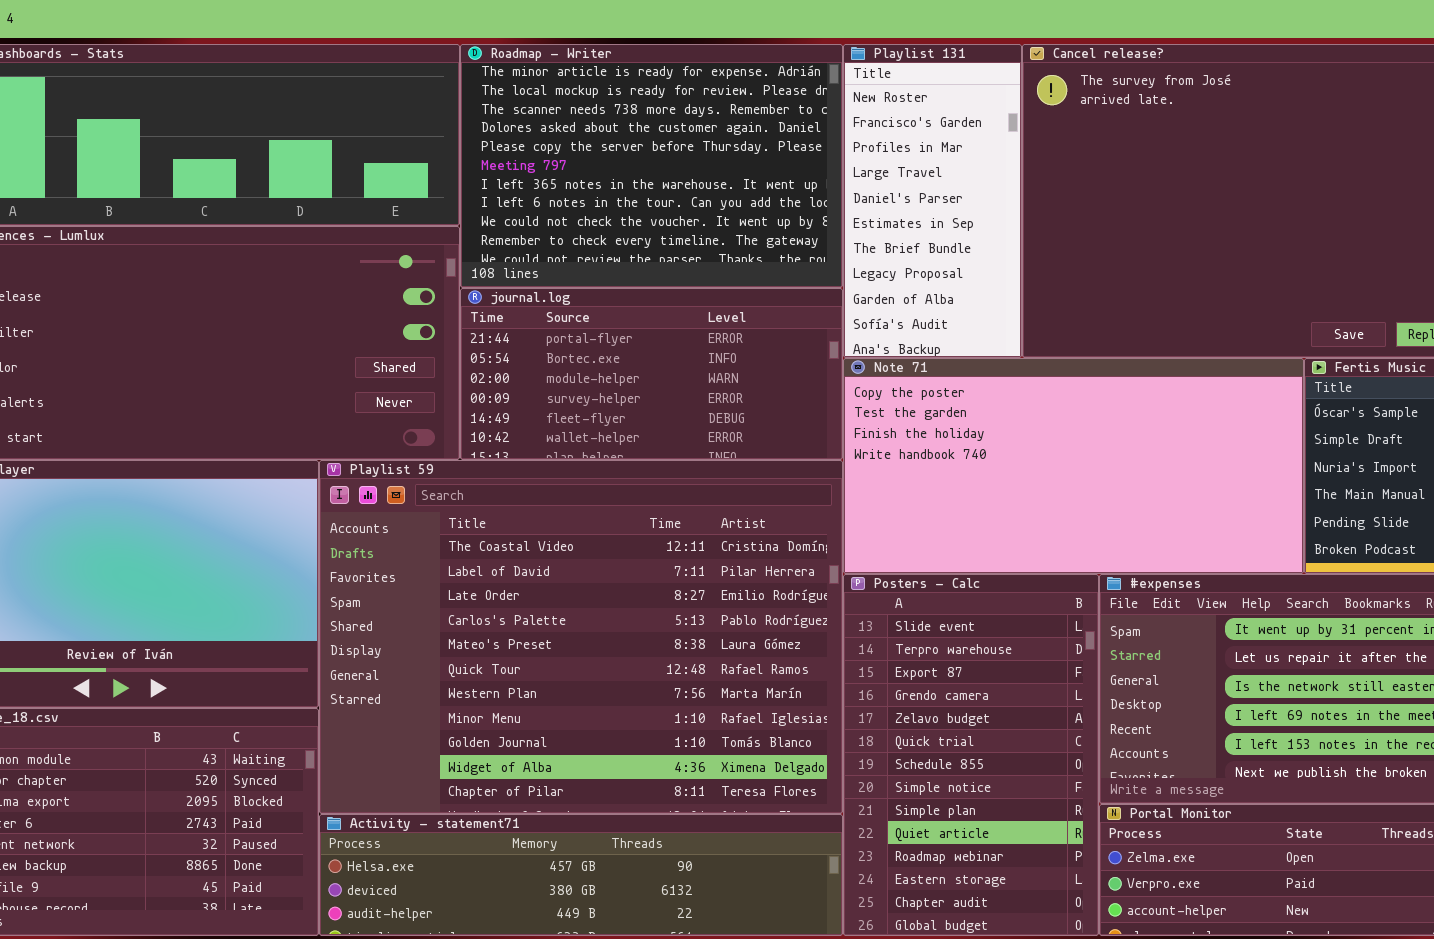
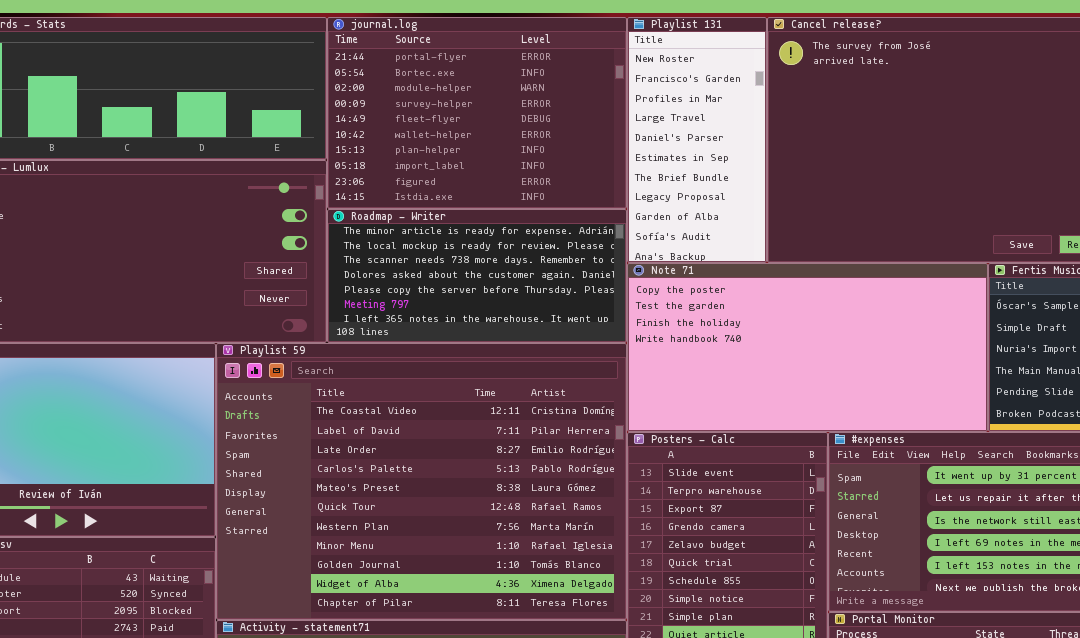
Roadmap - Writer: [460,44,843,288] -> [327,209,627,343], moved, resized
journal.log: [460,288,843,460] -> [327,17,627,209], moved, resized

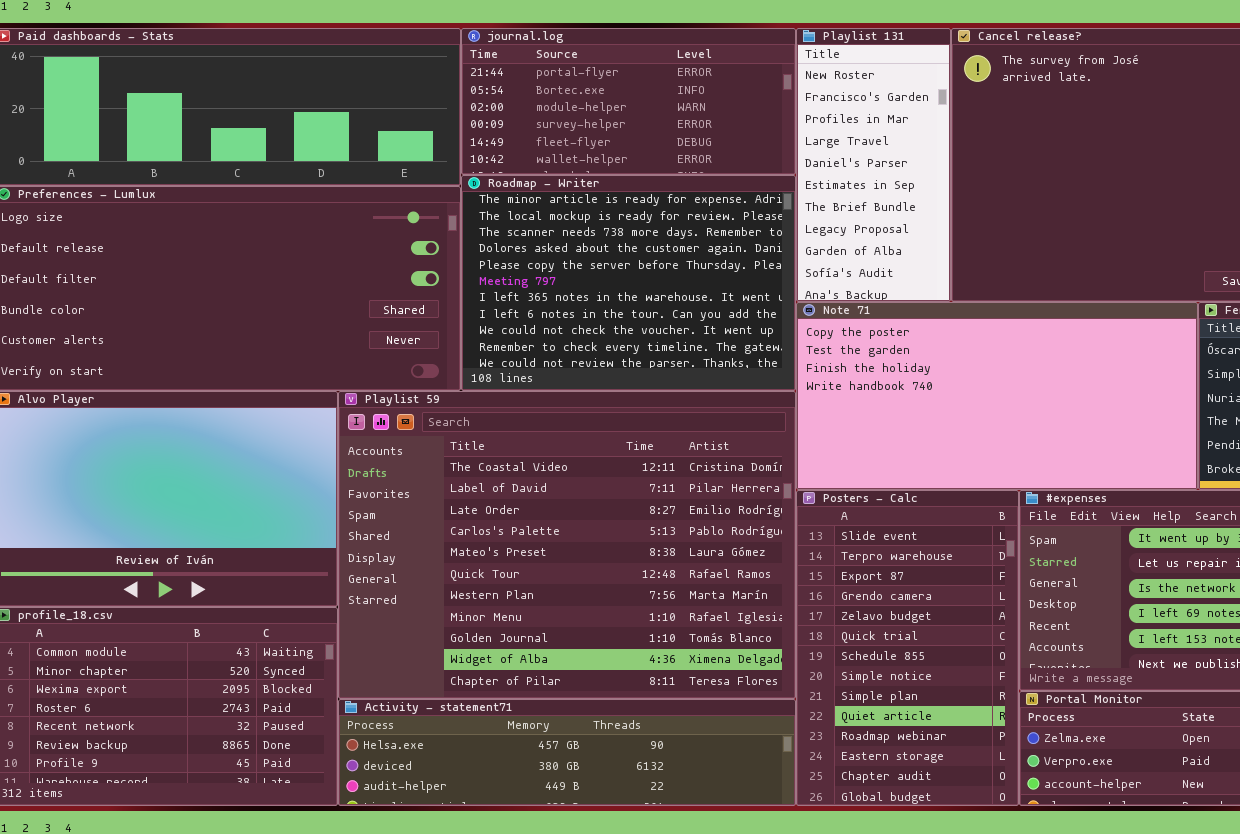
journal.log: [327,17,627,209] -> [461,28,796,175], resized
Roadmap - Writer: [327,209,627,343] -> [461,175,796,391], resized

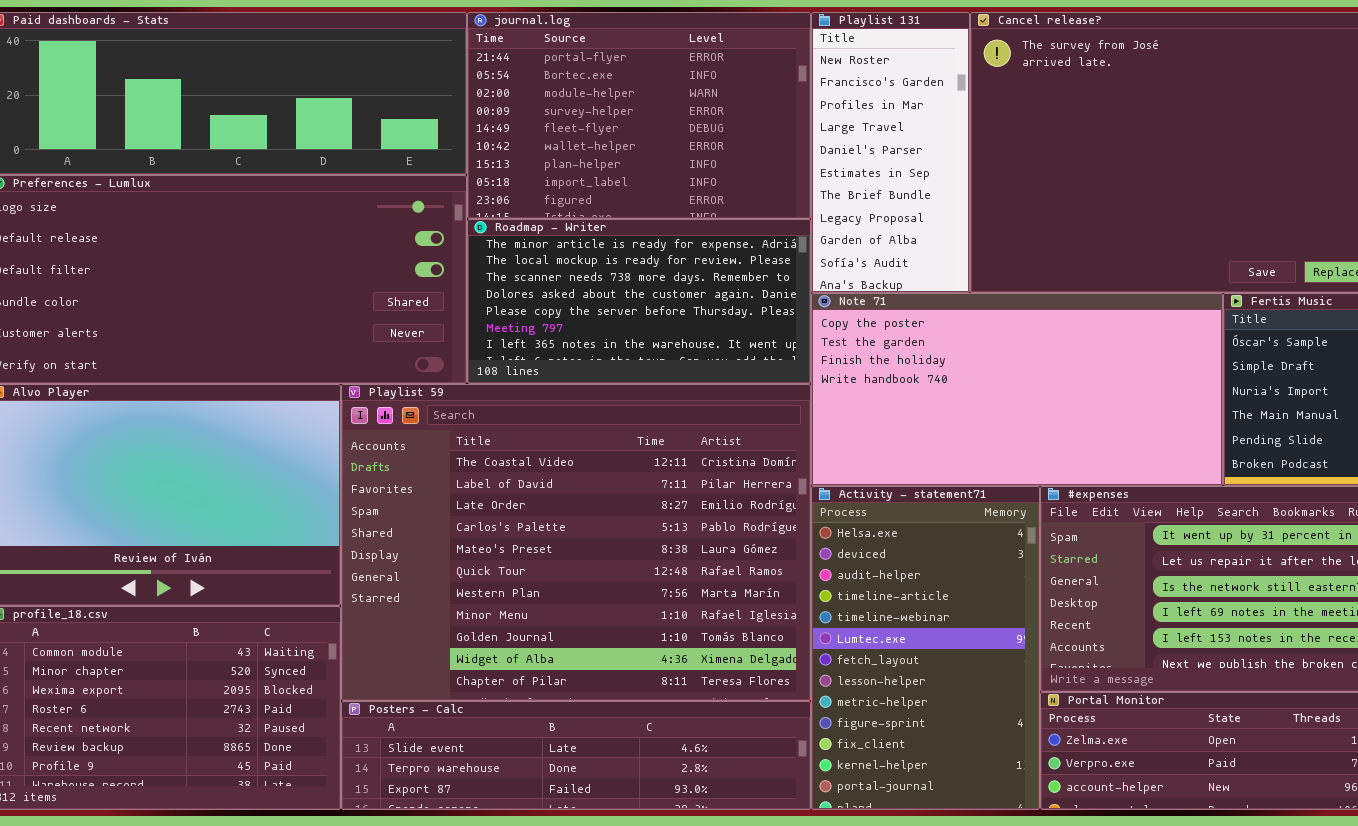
journal.log: [461,28,796,175] -> [467,12,811,219], resized
Roadmap - Writer: [461,175,796,391] -> [467,219,811,384], resized
Posters - Calc: [796,490,1019,806] -> [341,701,811,810], moved, resized
Activity - statement71: [338,699,796,806] -> [811,486,1040,810], moved, resized

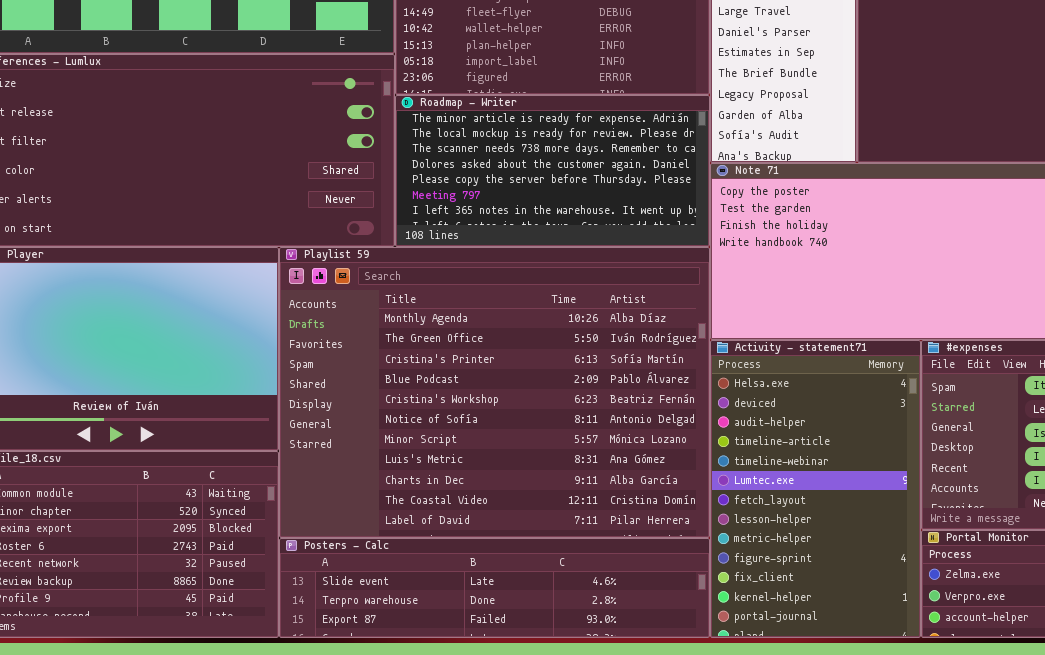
Playlist 59: [341,384,811,701] -> [279,247,710,538], scrolled up 9 rows

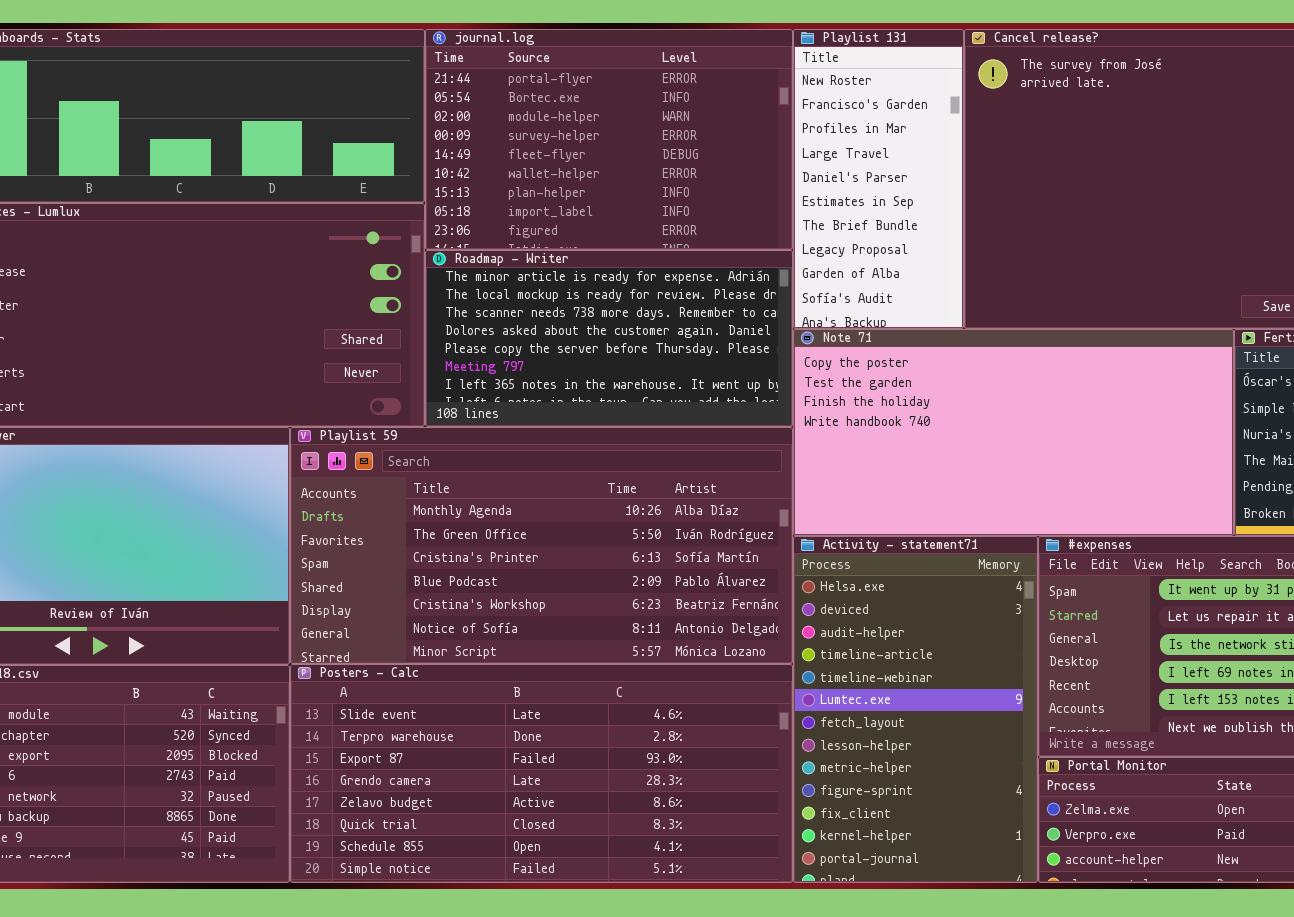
Playlist 59: [279,247,710,538] -> [290,427,793,664], resized
Posters - Calc: [279,538,710,638] -> [290,664,793,883], resized

